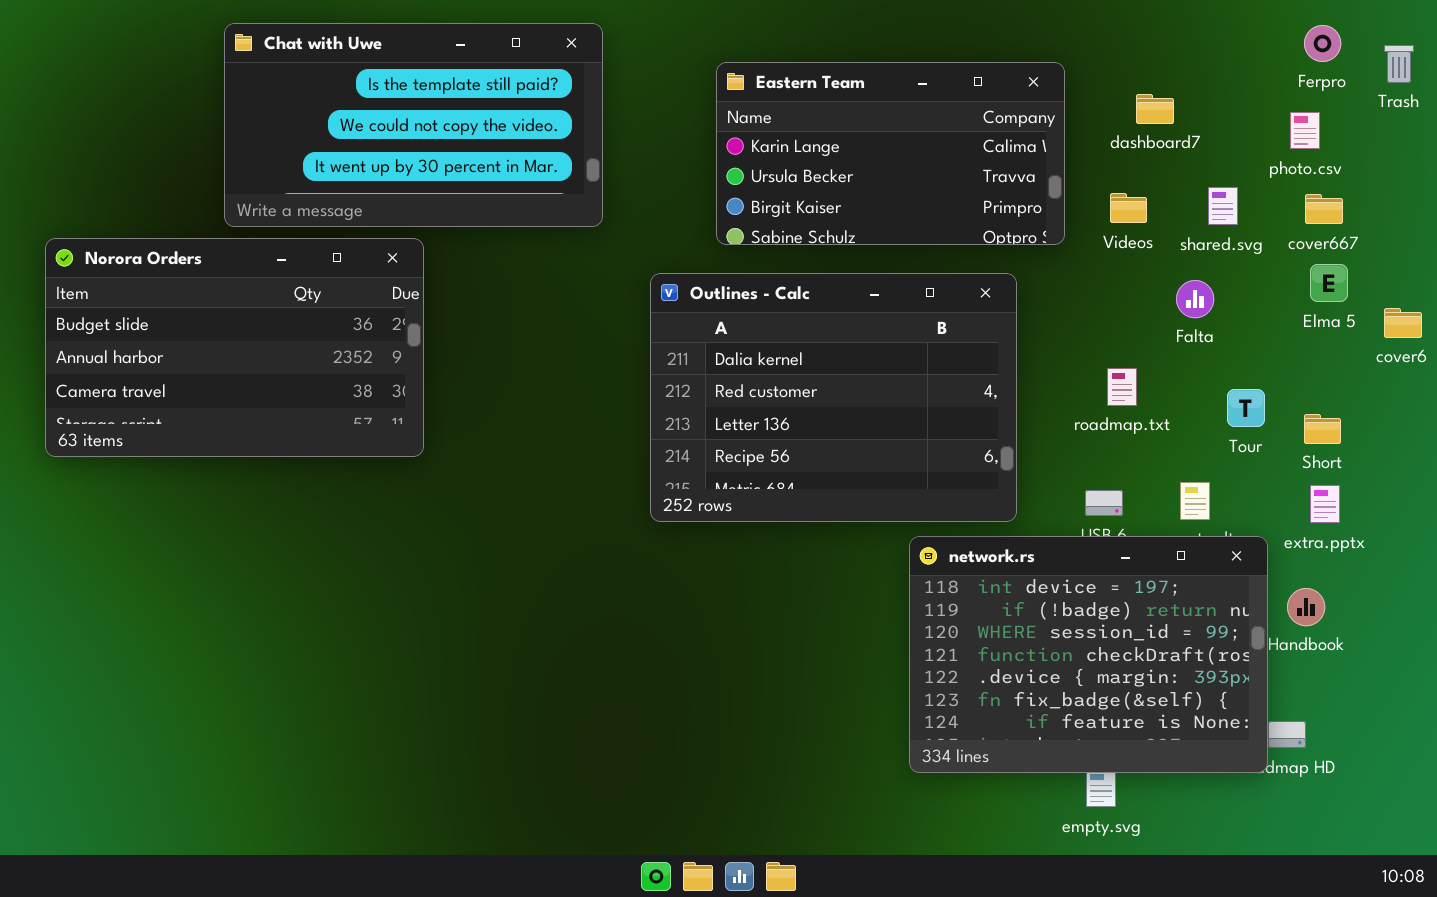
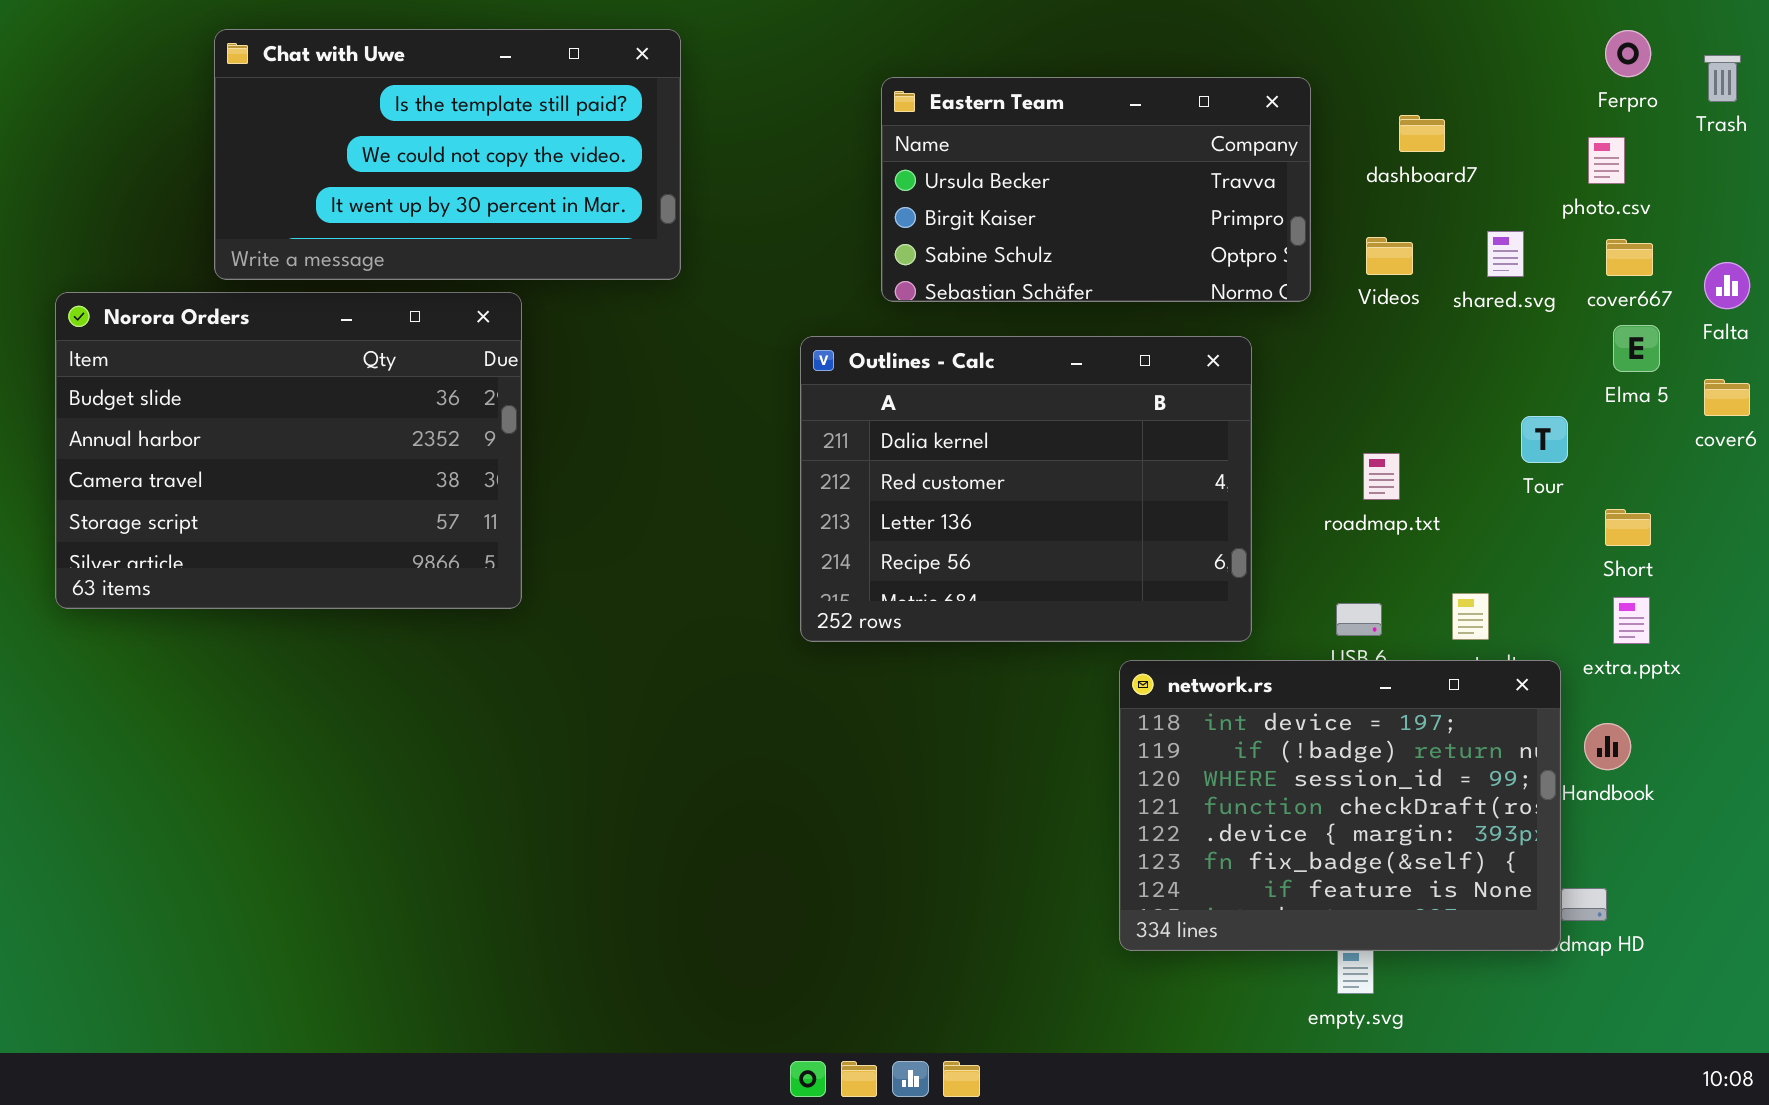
Chat with Uwe: [224,23,603,227] -> [214,29,681,280], moved
Eastern Team: [716,62,1065,245] -> [881,77,1311,302], scrolled down 1 row
Norora Orders: [45,238,424,457] -> [55,292,522,609], resized
Falta: [1176,280,1214,318] -> [1704,262,1750,309], moved
Tour: [1227,389,1265,427] -> [1521,416,1568,463], moved

